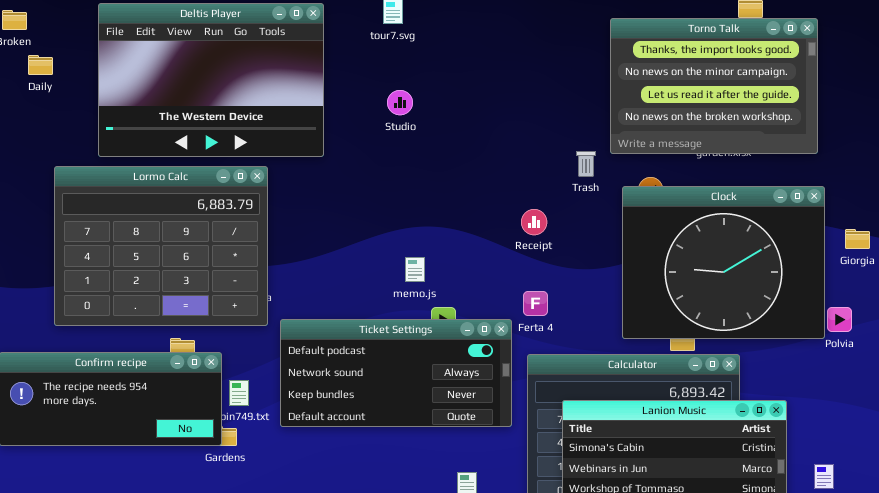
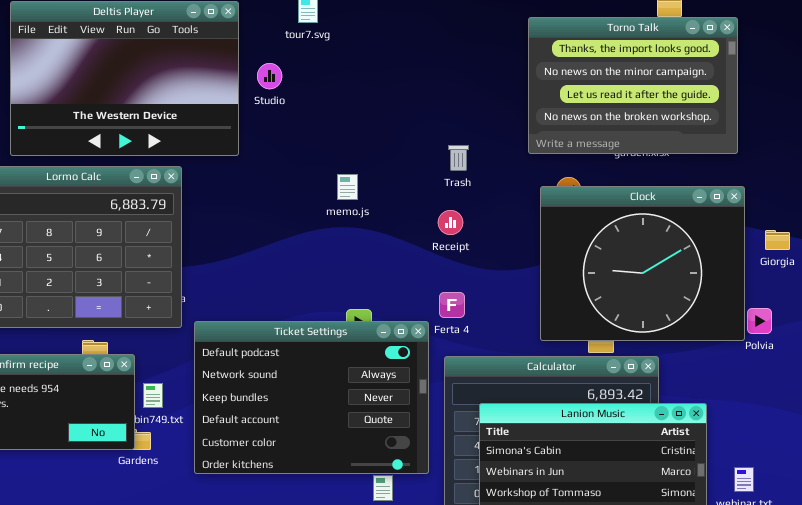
Studio: [387,90,413,115] -> [257,63,282,89], moved
Trash: [576,151,596,177] -> [448,145,469,171], moved
memo.js: [405,257,425,282] -> [337,174,358,200], moved
Ticket Settings: [280,319,512,427] -> [194,321,429,474], resized

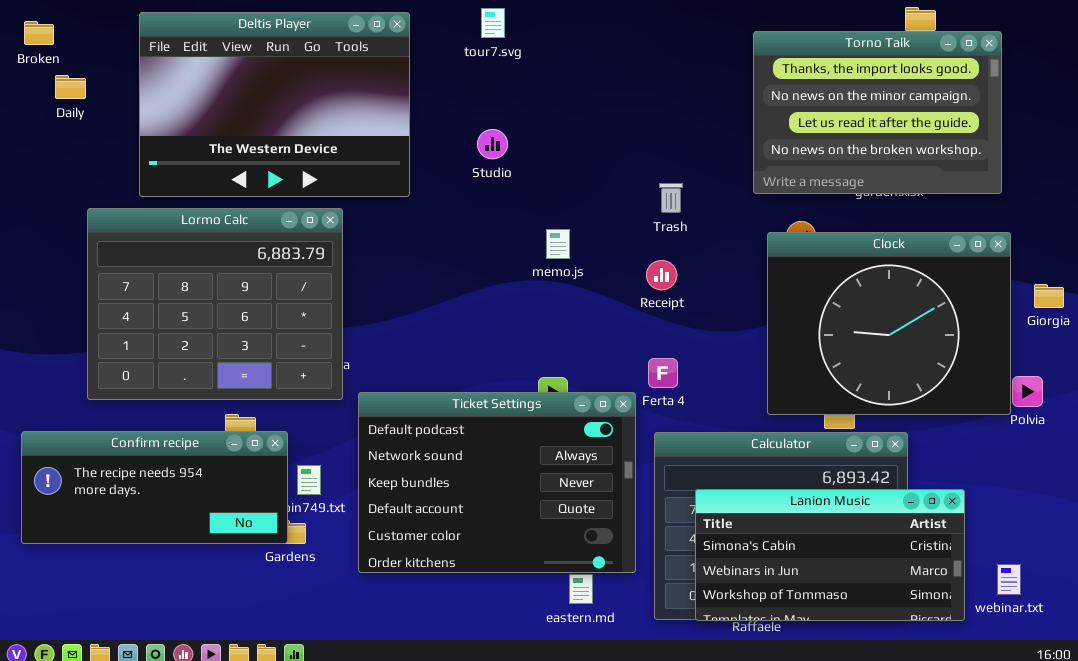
Studio: [257,63,282,89] -> [477,129,508,159], moved
memo.js: [337,174,358,200] -> [546,229,570,259], moved

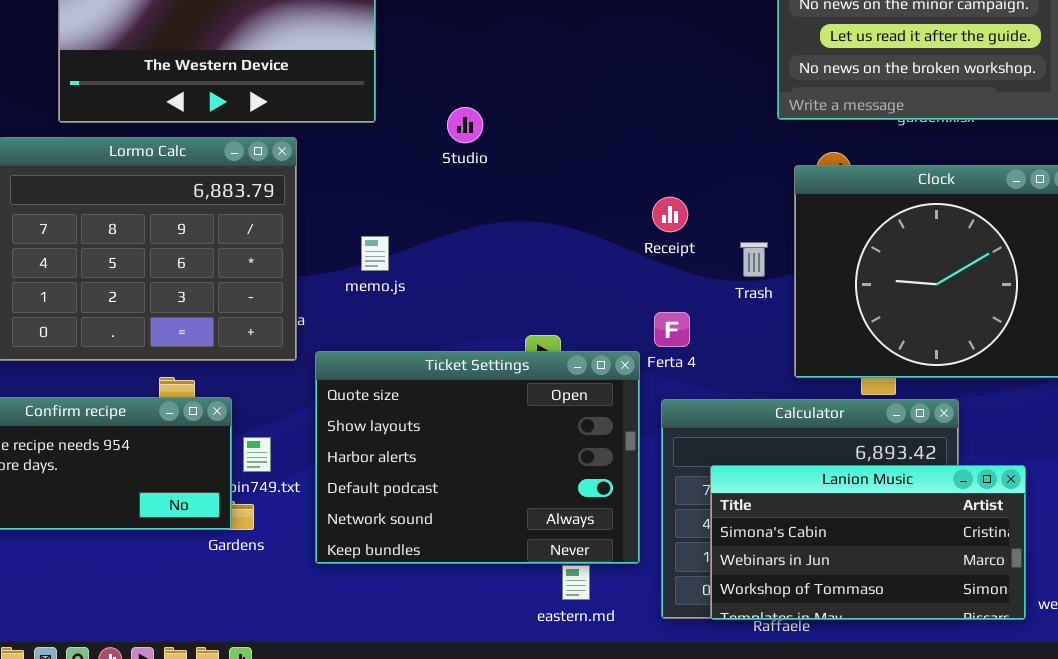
Studio: [477,129,508,159] -> [447,107,483,143], moved
Trash: [659,183,683,213] -> [740,242,768,277], moved
memo.js: [546,229,570,259] -> [361,236,389,271], moved
Ticket Settings: [358,392,636,573] -> [315,351,640,564], scrolled up 3 rows

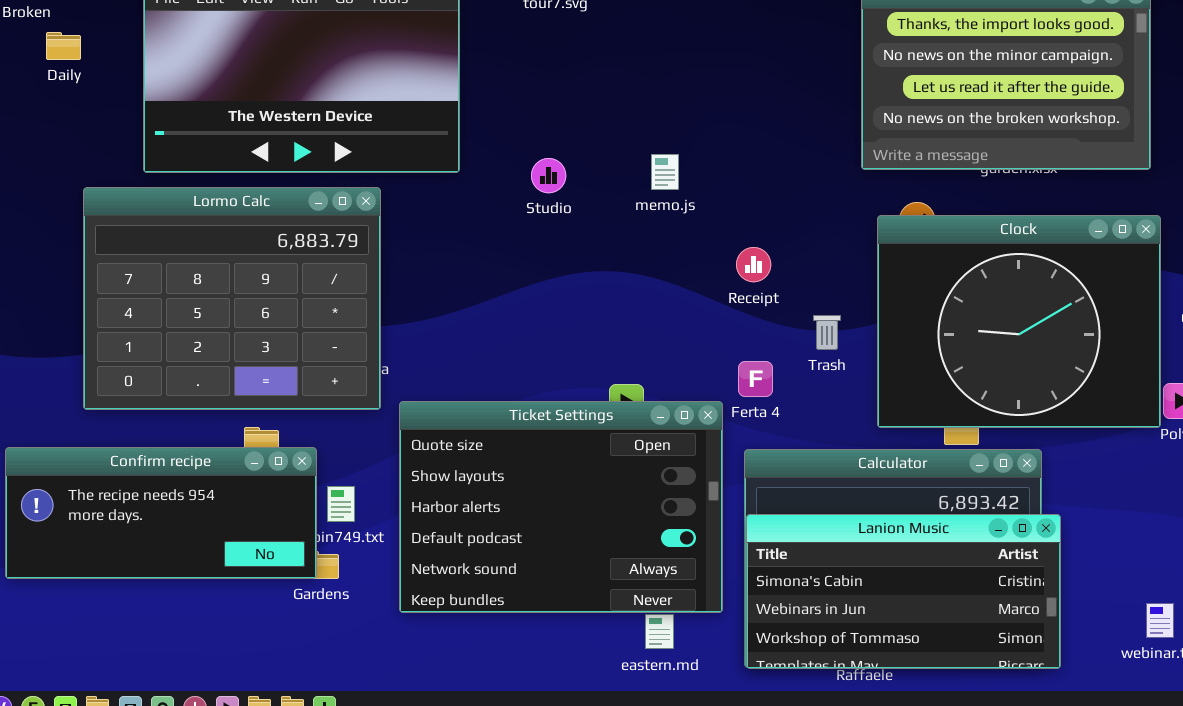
memo.js: [361,236,389,271] -> [651,154,679,190], moved
Trash: [740,242,768,277] -> [813,315,841,350], moved
Lanion Music: [710,465,1026,620] -> [746,514,1061,669], moved

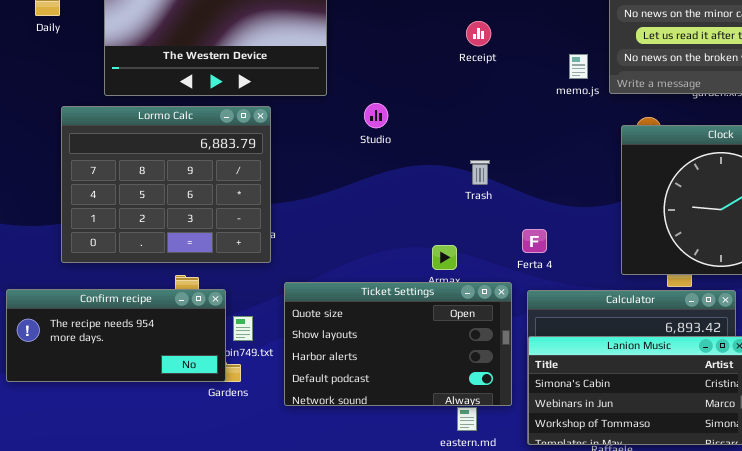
memo.js: [651,154,679,190] -> [569,54,588,79], moved
Studio: [531,158,566,193] -> [364,103,388,128], moved
Receipt: [736,247,771,282] -> [466,21,491,46], moved
Trash: [813,315,841,350] -> [470,160,490,185], moved
Ticket Settings: [399,401,723,613] -> [284,282,512,406], resized

